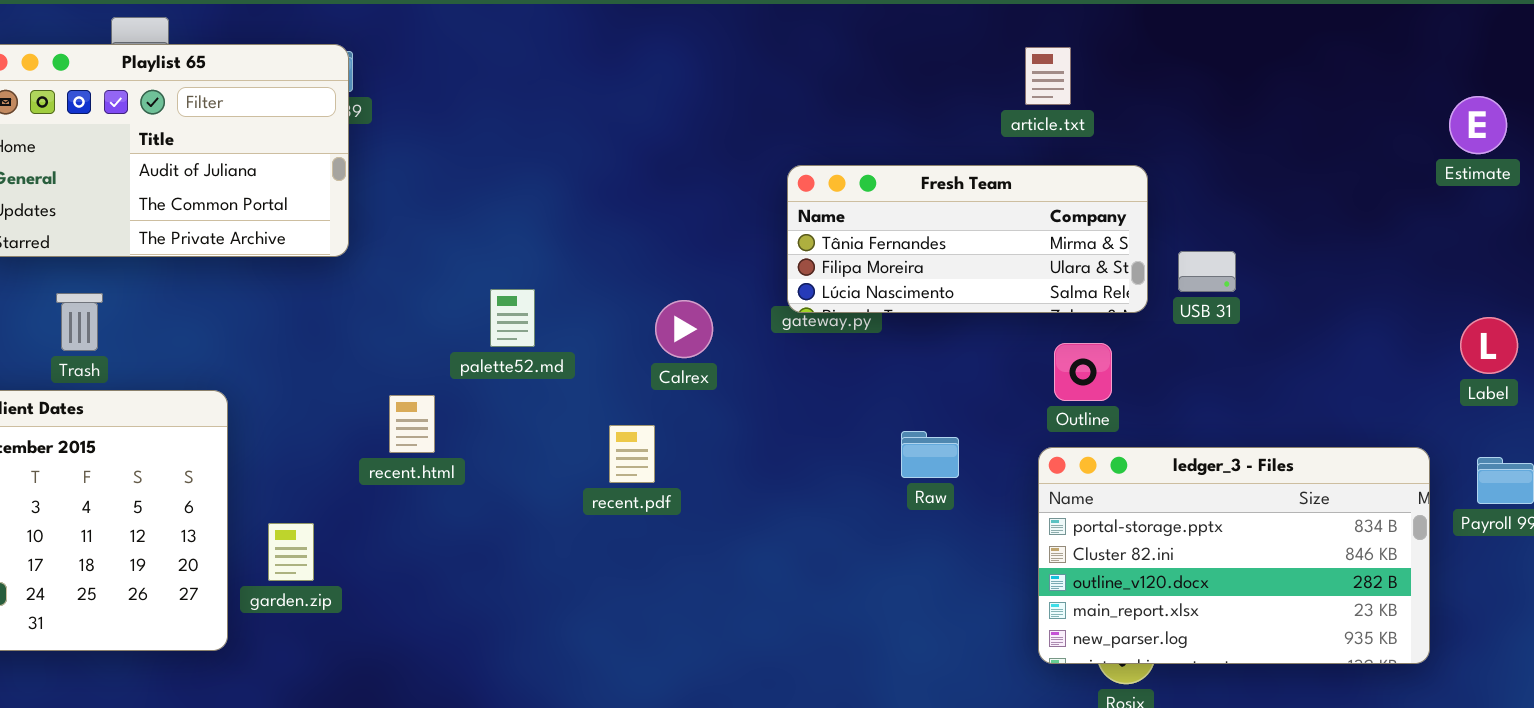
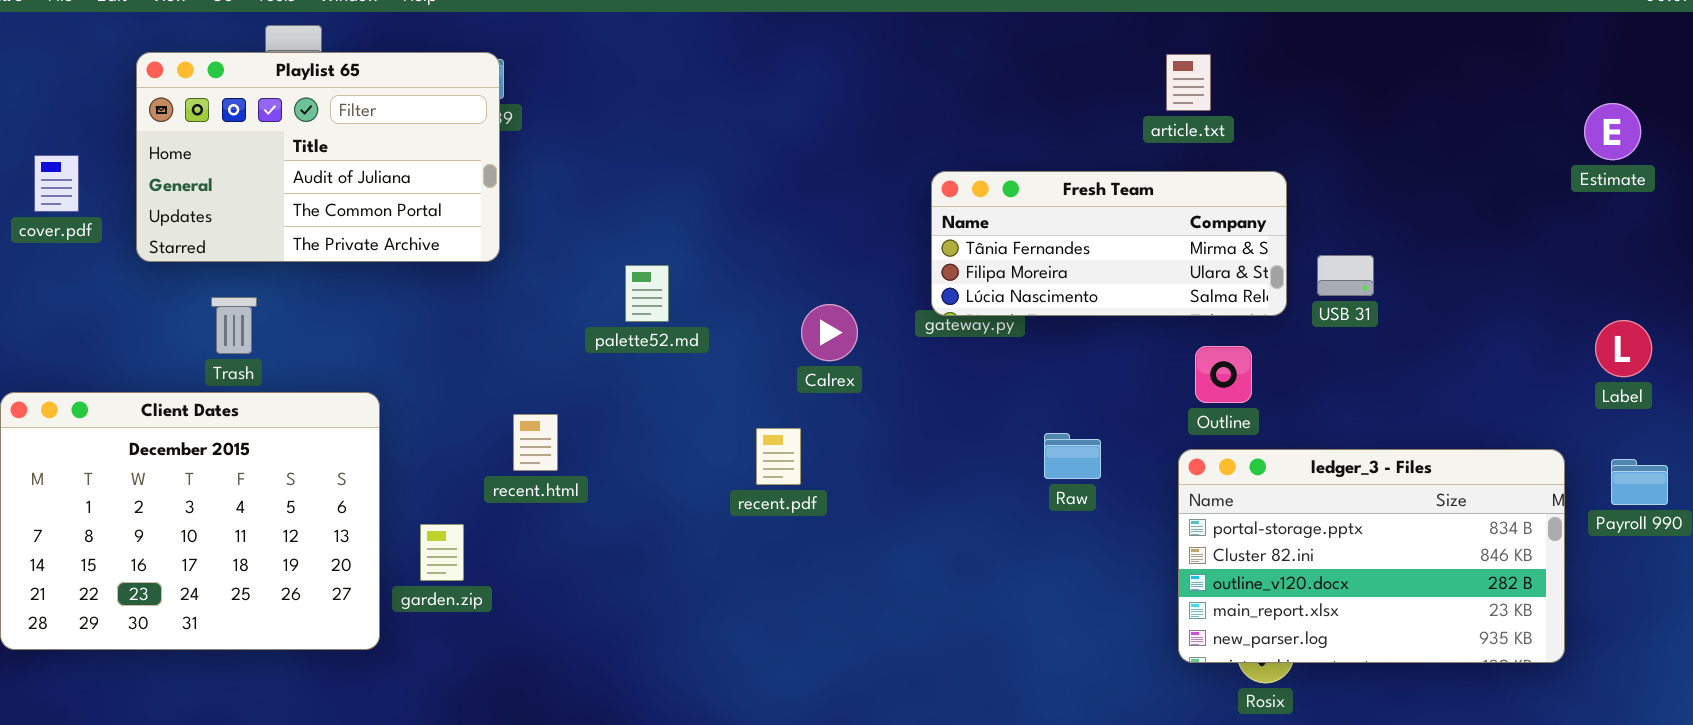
palette52.md: [490,289,535,347] -> [625,265,669,322], moved
recent.html: [389,395,435,453] -> [513,414,558,471], moved

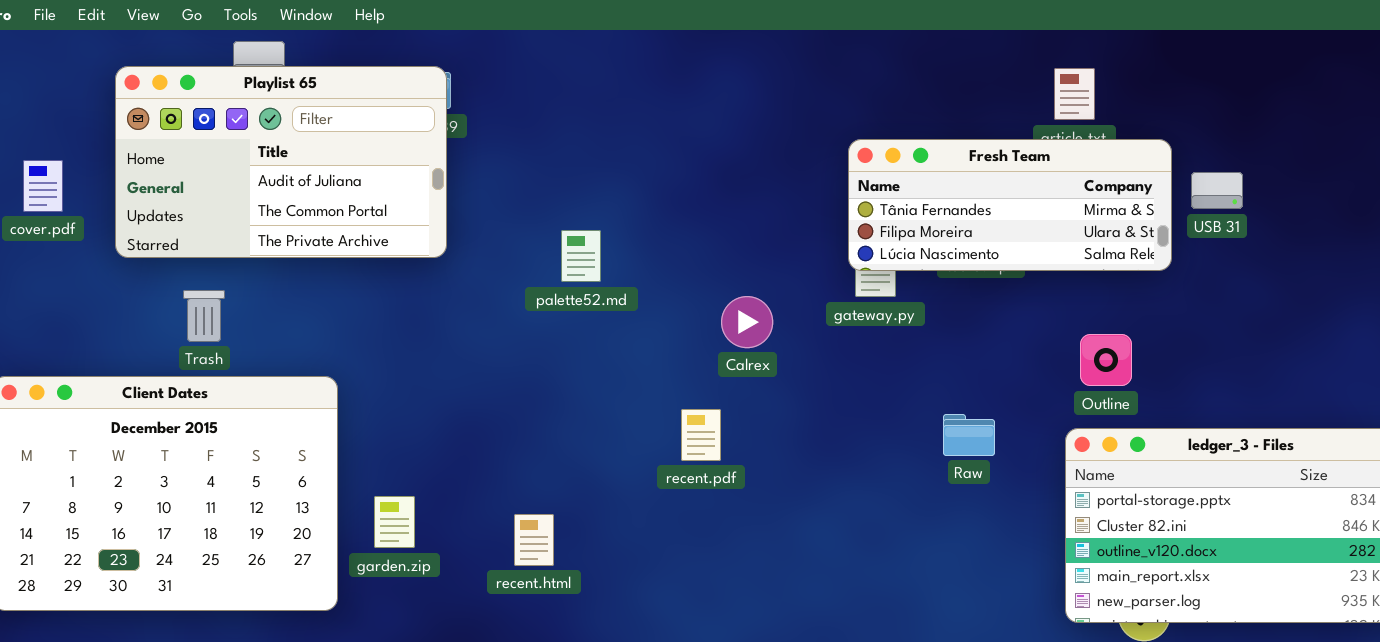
Fresh Team: [931,171,1287,316] -> [848,139,1172,271], moved
USB 31: [1317,255,1374,296] -> [1191,172,1243,209], moved
palette52.md: [625,265,669,322] -> [561,230,601,282], moved
recent.html: [513,414,558,471] -> [514,514,554,566], moved

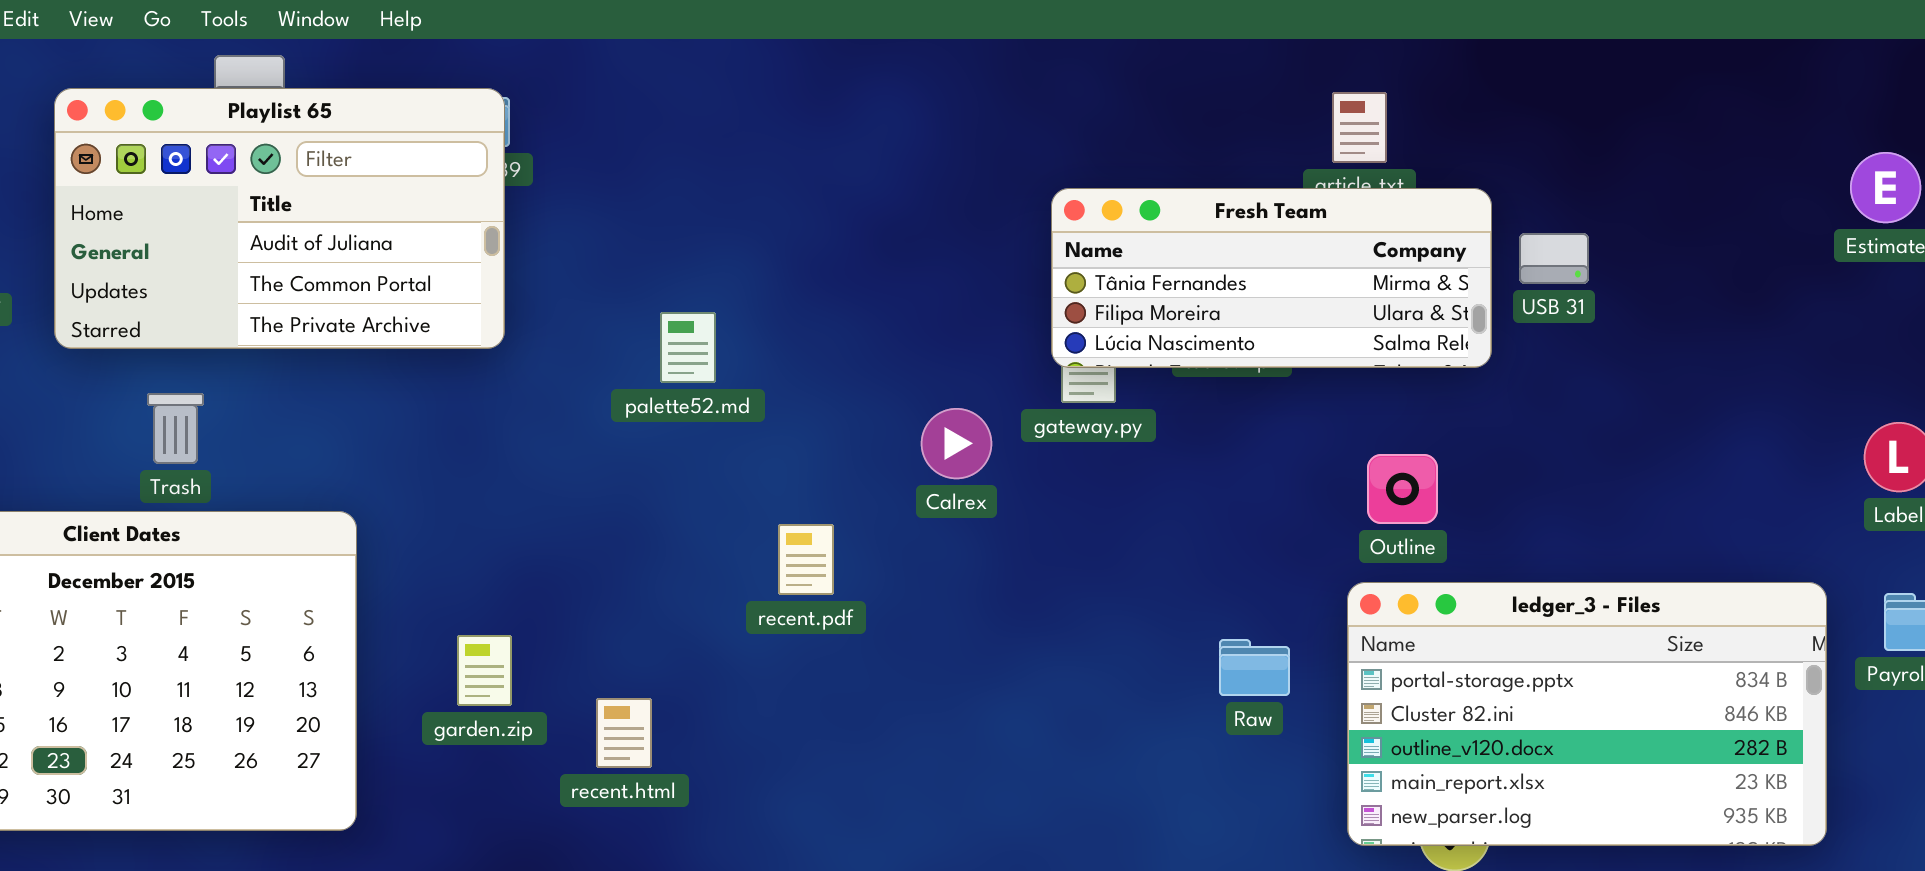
Calrex: [721,296,773,348] -> [921,408,992,479], moved
recent.pdf: [681,409,721,461] -> [778,524,834,595], moved
Raw: [943,414,995,456] -> [1219,639,1290,696], moved
garden.zip: [374,496,415,548] -> [457,635,512,706], moved

